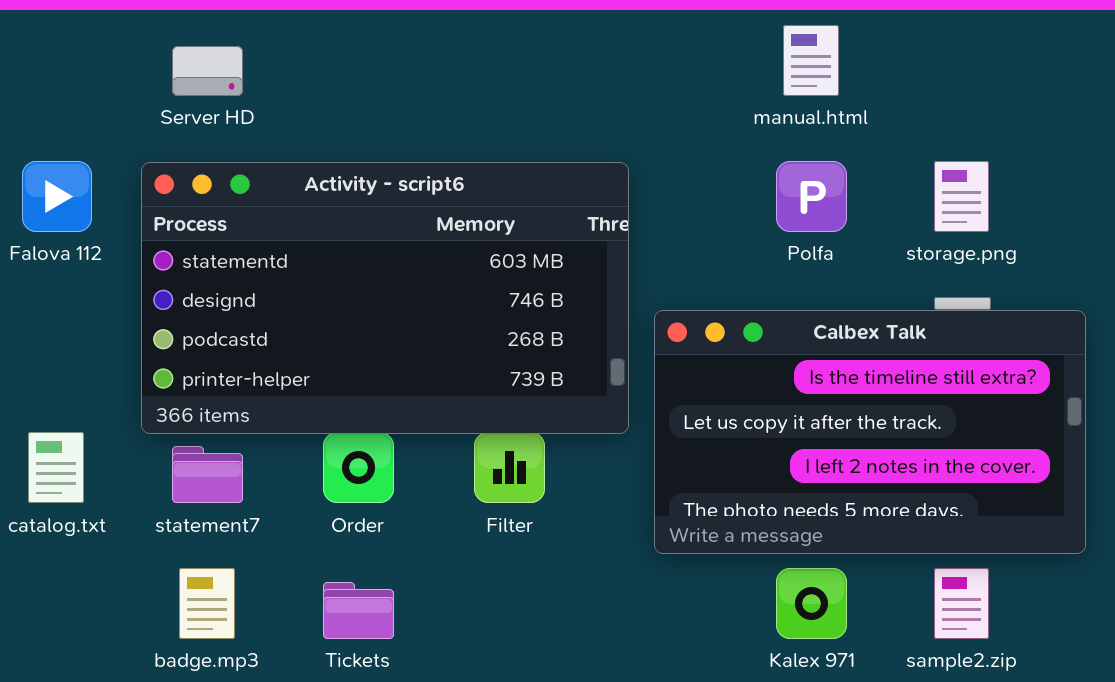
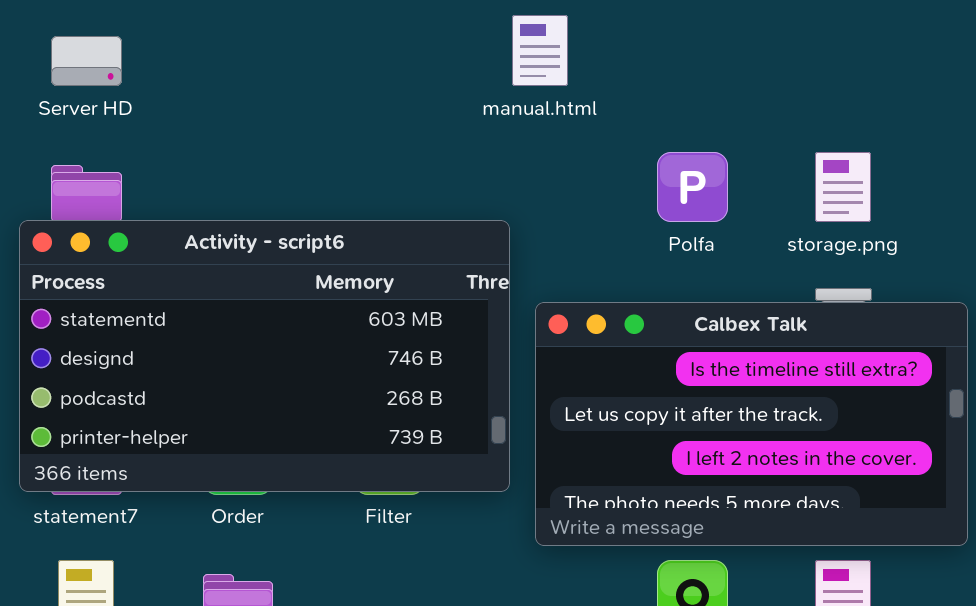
manual.html: [783,25,839,96] -> [512,15,568,86], moved
Activity - script6: [141,162,629,434] -> [19,220,510,492], moved

